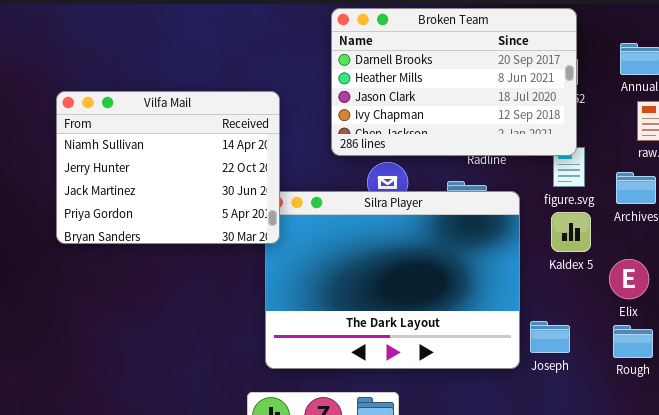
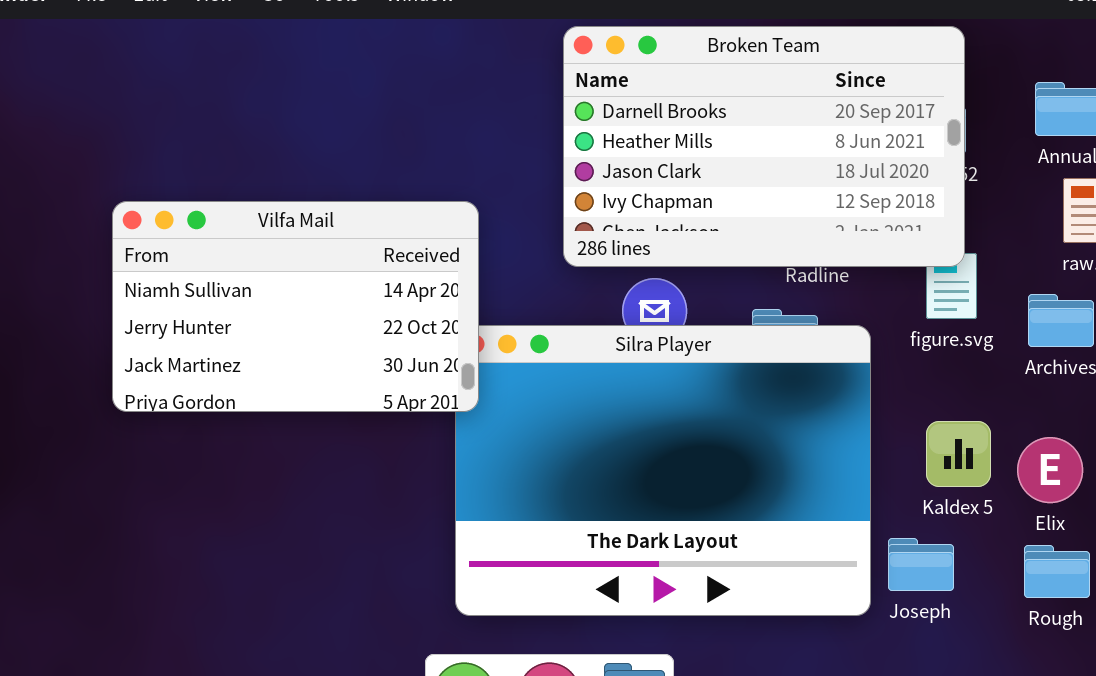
Vilfa Mail: [56,91,280,244] -> [112,201,479,412], resized
Kaldex 5: [551,212,591,252] -> [926,421,991,487], moved

